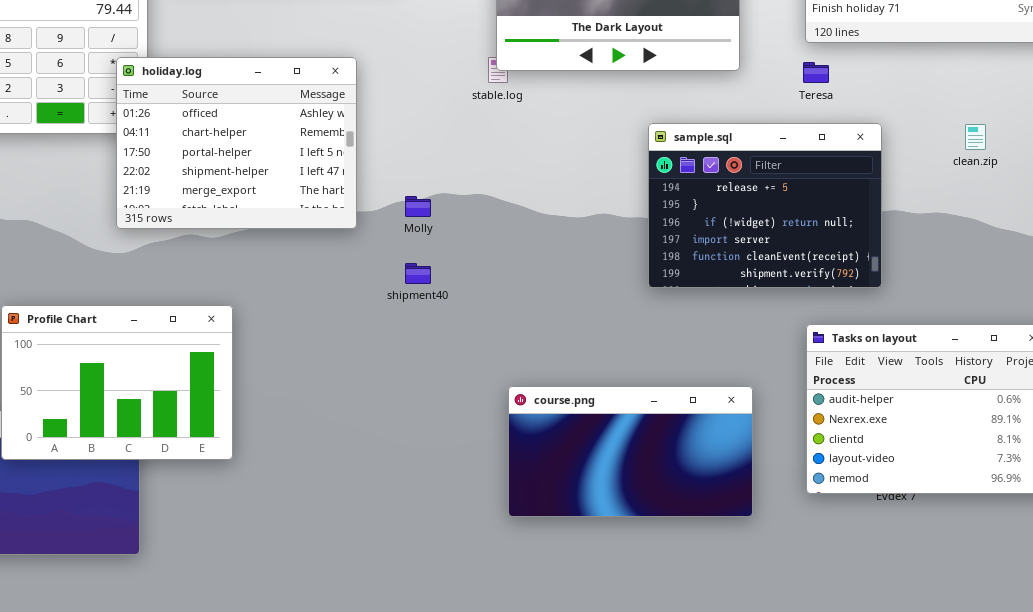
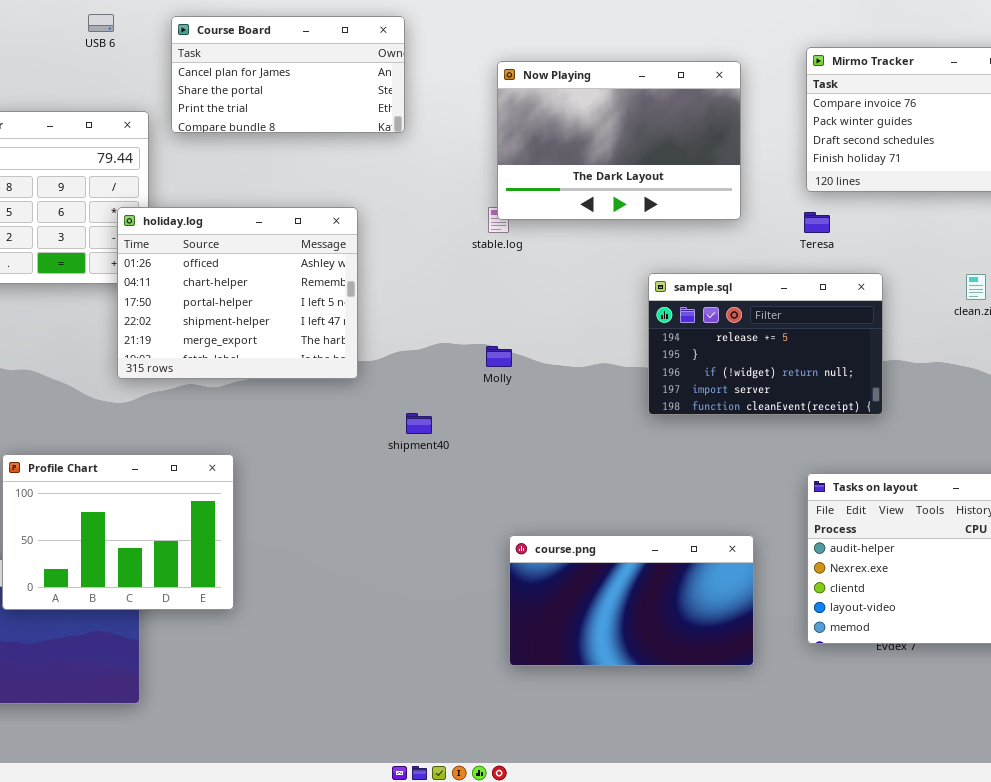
sample.sql: [648,123,882,288] -> [648,273,883,415], resized
Molly: [405,196,431,217] -> [486,346,512,367], moved

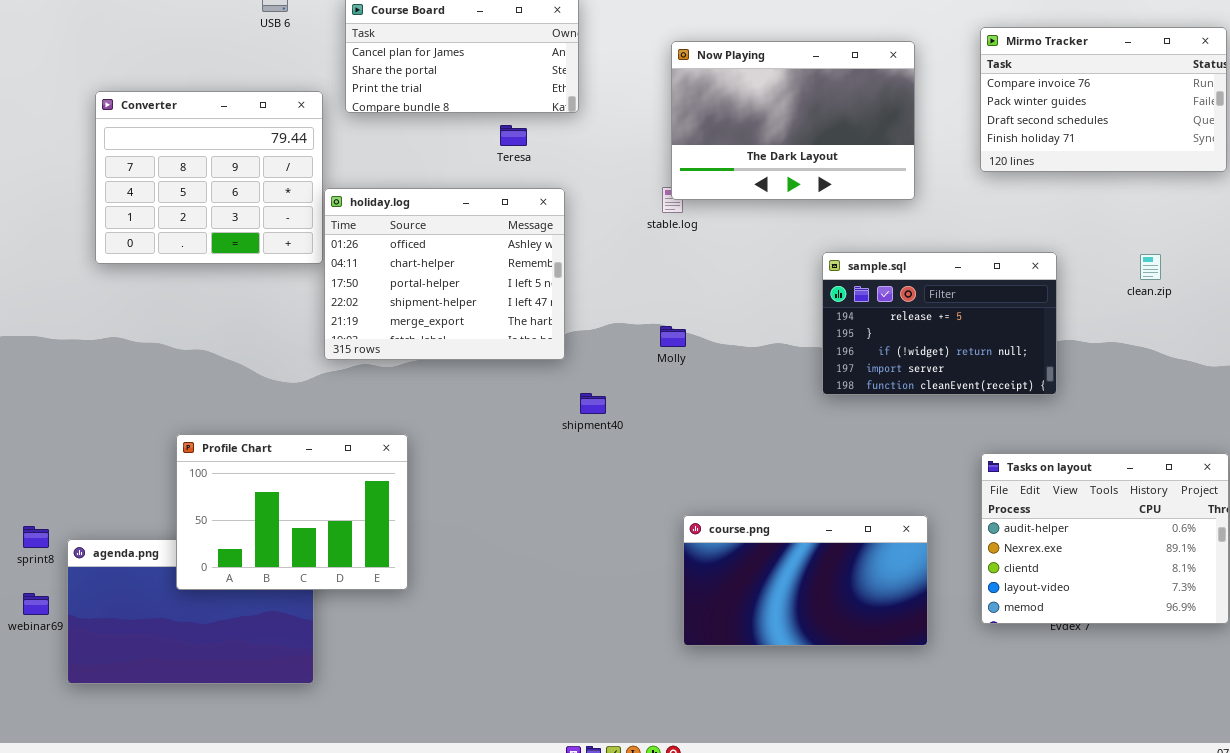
holiday.log: [117,207,358,379] -> [324,188,565,360], moved
Teresa: [804,212,830,233] -> [500,125,527,146], moved

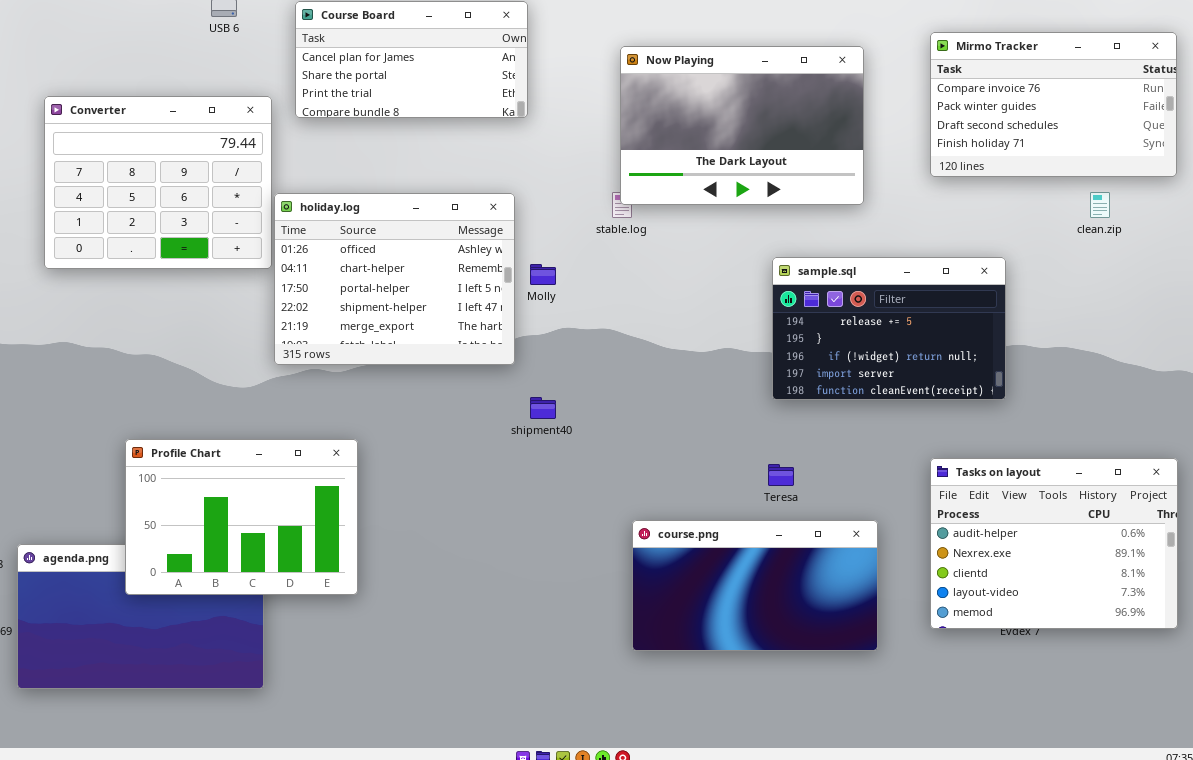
Teresa: [500,125,527,146] -> [768,464,794,486], moved
clean.zip: [1140,254,1161,280] -> [1090,192,1110,218], moved
Molly: [660,326,686,347] -> [530,264,556,285], moved

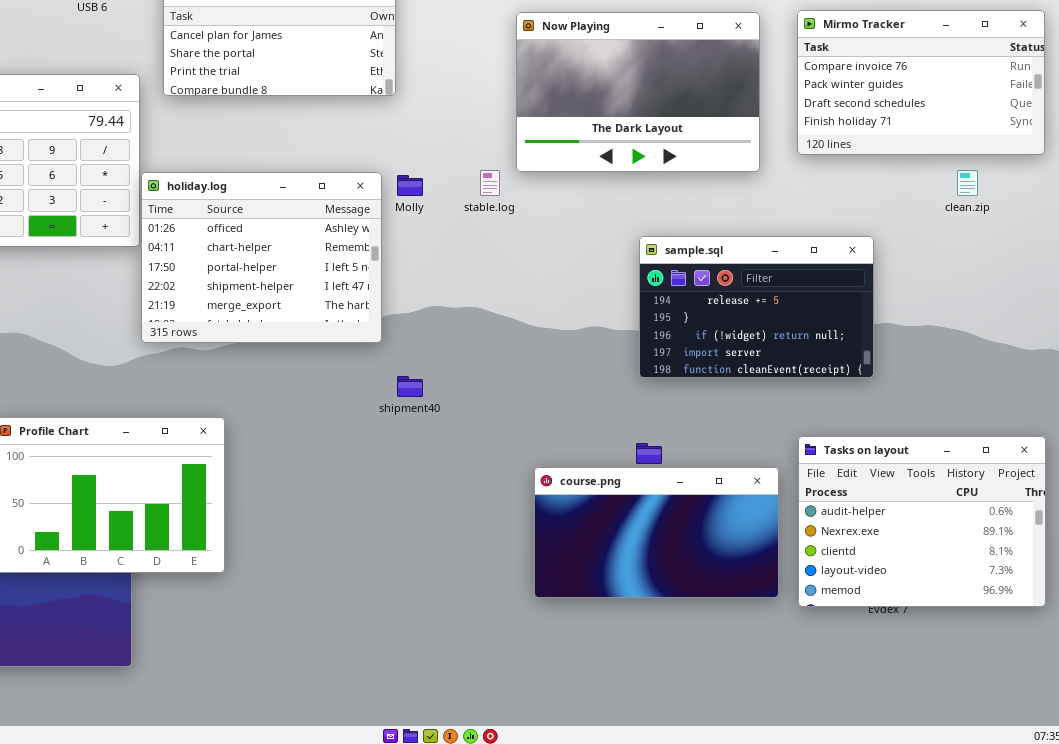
Now Playing: [620,46,864,205] -> [516,12,760,172], moved
Molly: [530,264,556,285] -> [397,175,423,196], moved
course.png: [632,520,878,651] -> [534,467,779,598], moved

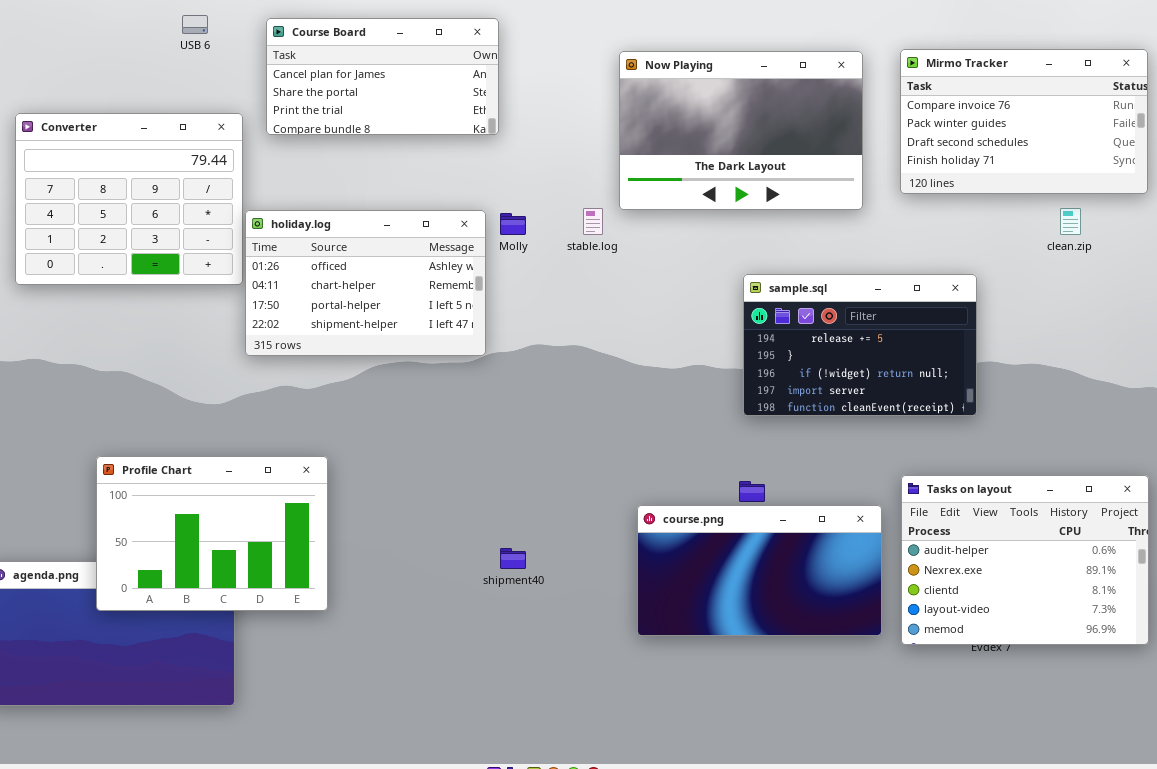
holiday.log: [141,172,382,343] -> [245,210,486,356], resized
shipment40: [397,376,423,397] -> [500,548,526,569], moved

